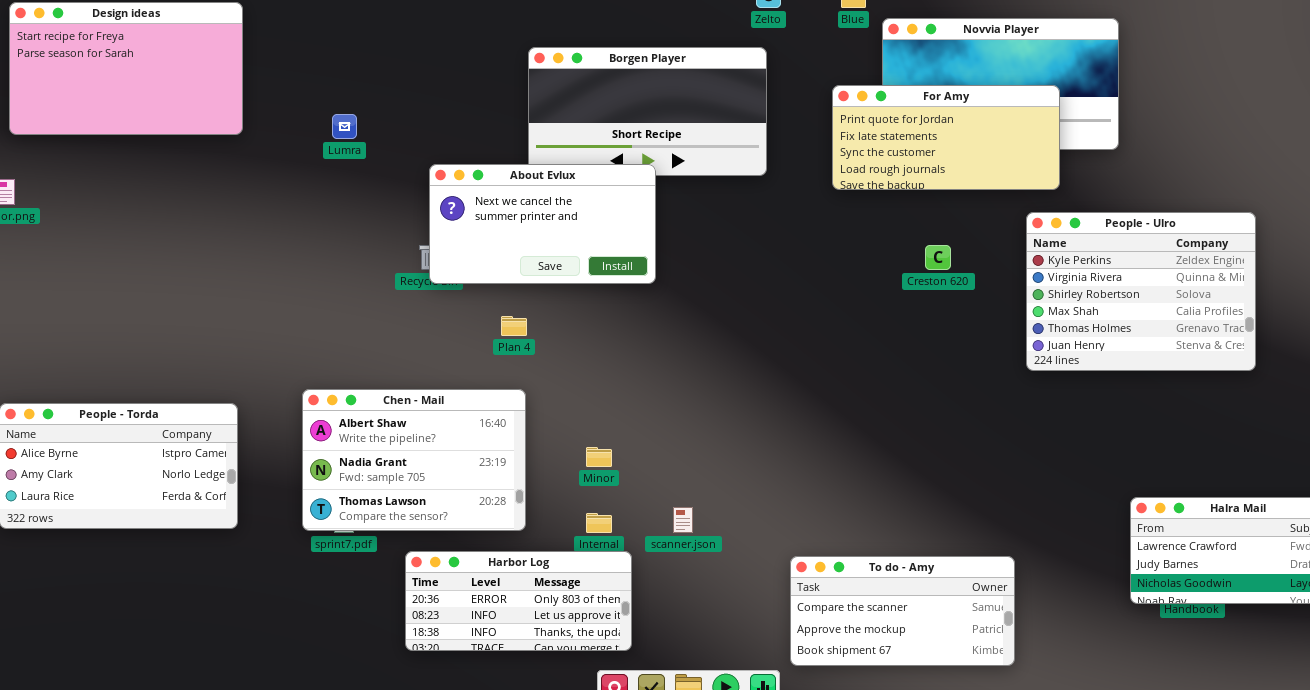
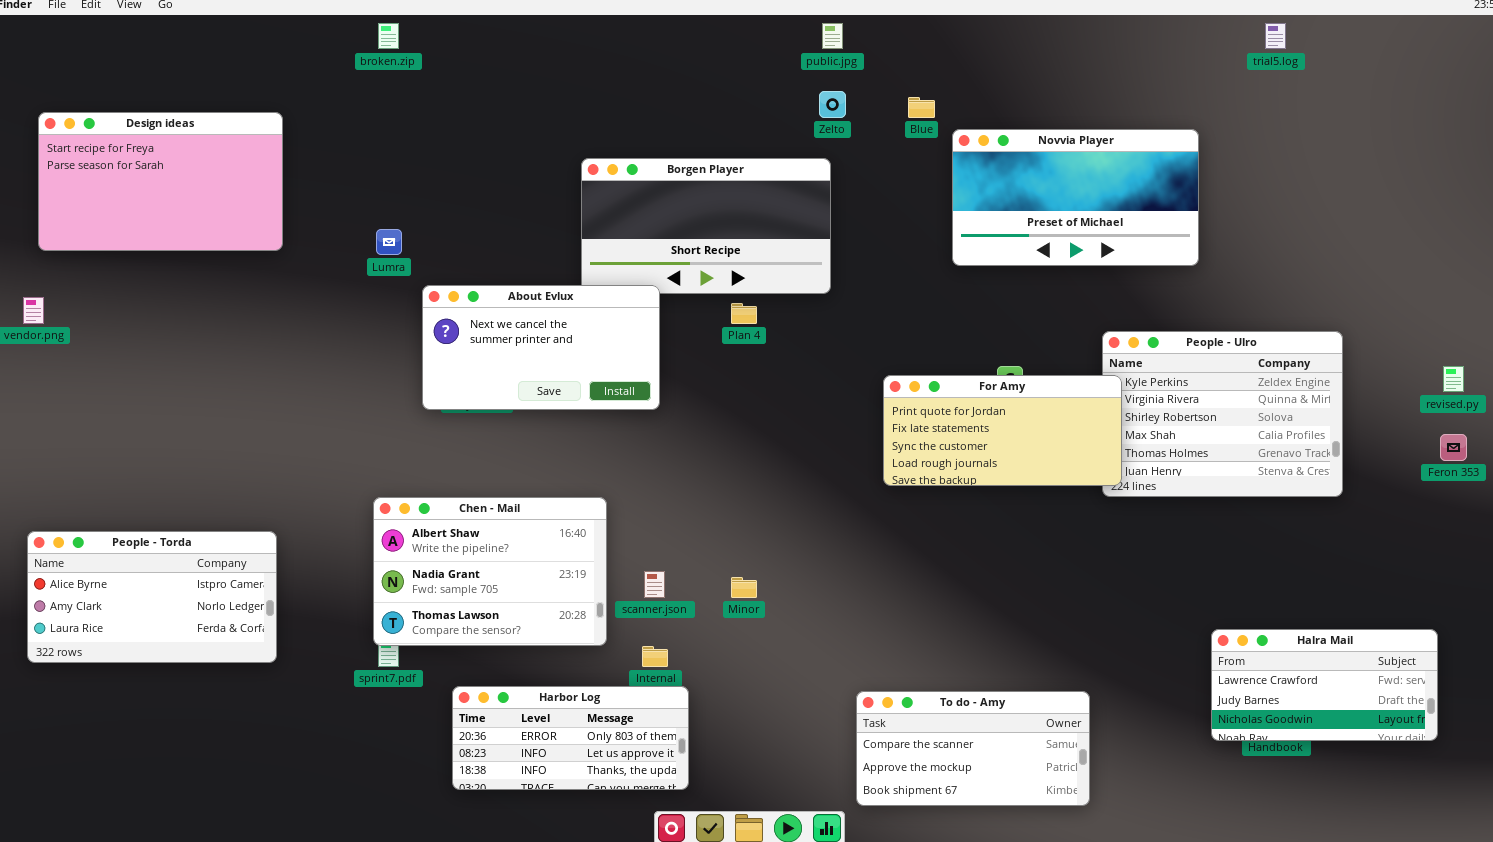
For Amy: [832,85,1060,190] -> [883,375,1122,486], moved
About Evlux: [429,164,656,284] -> [422,285,660,410], moved
Plan 4: [501,316,527,336] -> [731,303,757,324], moved
Chen - Mail: [302,389,526,531] -> [373,497,607,646], moved
Minor: [586,447,612,467] -> [731,577,757,598], moved
scanner.json: [673,507,693,533] -> [644,571,665,598], moved

